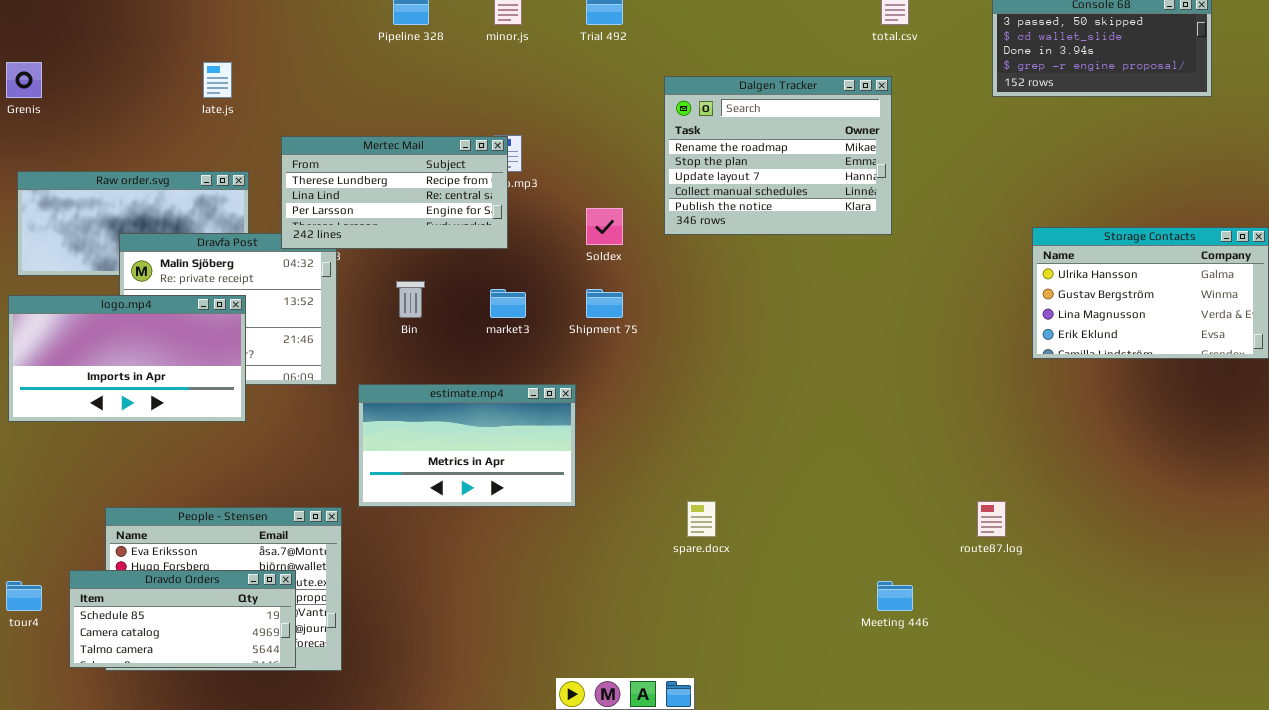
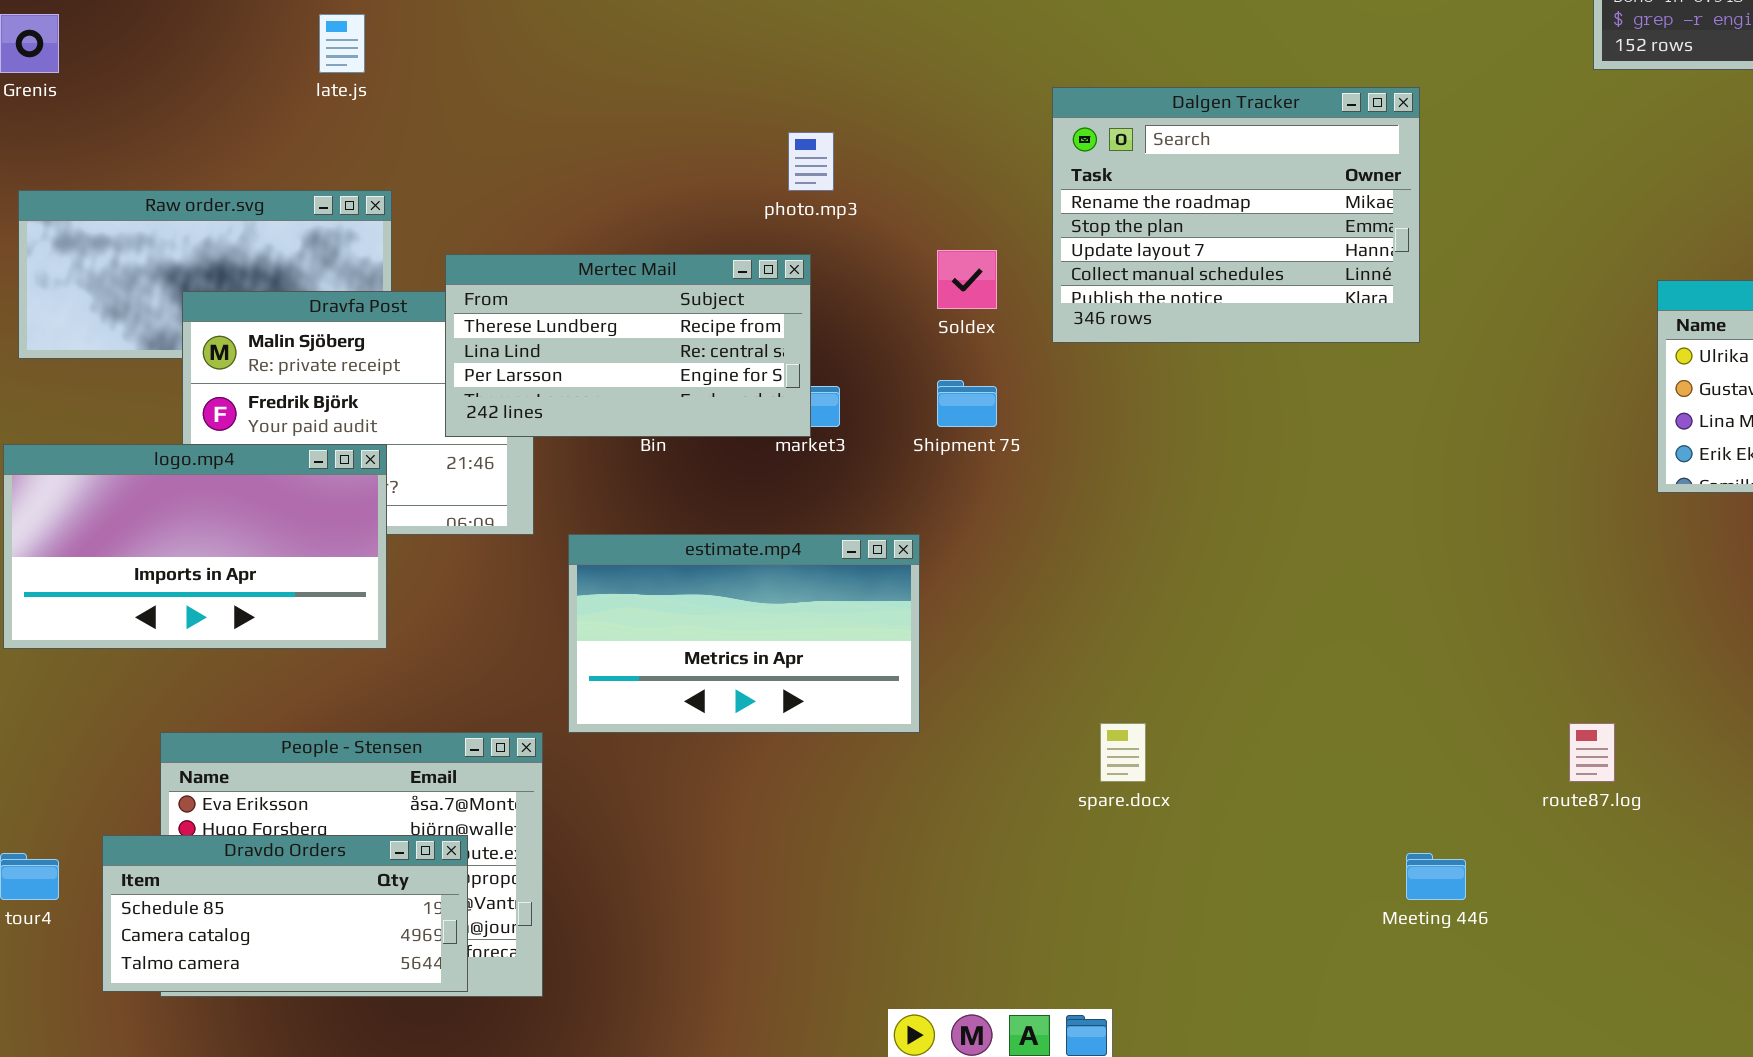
Dalgen Tracker: [664,76,892,235] -> [1052,87,1420,343], moved
Mertec Mail: [281,136,508,249] -> [445,254,811,437], moved
logo.mp4: [8,295,246,422] -> [3,444,387,649], moved

